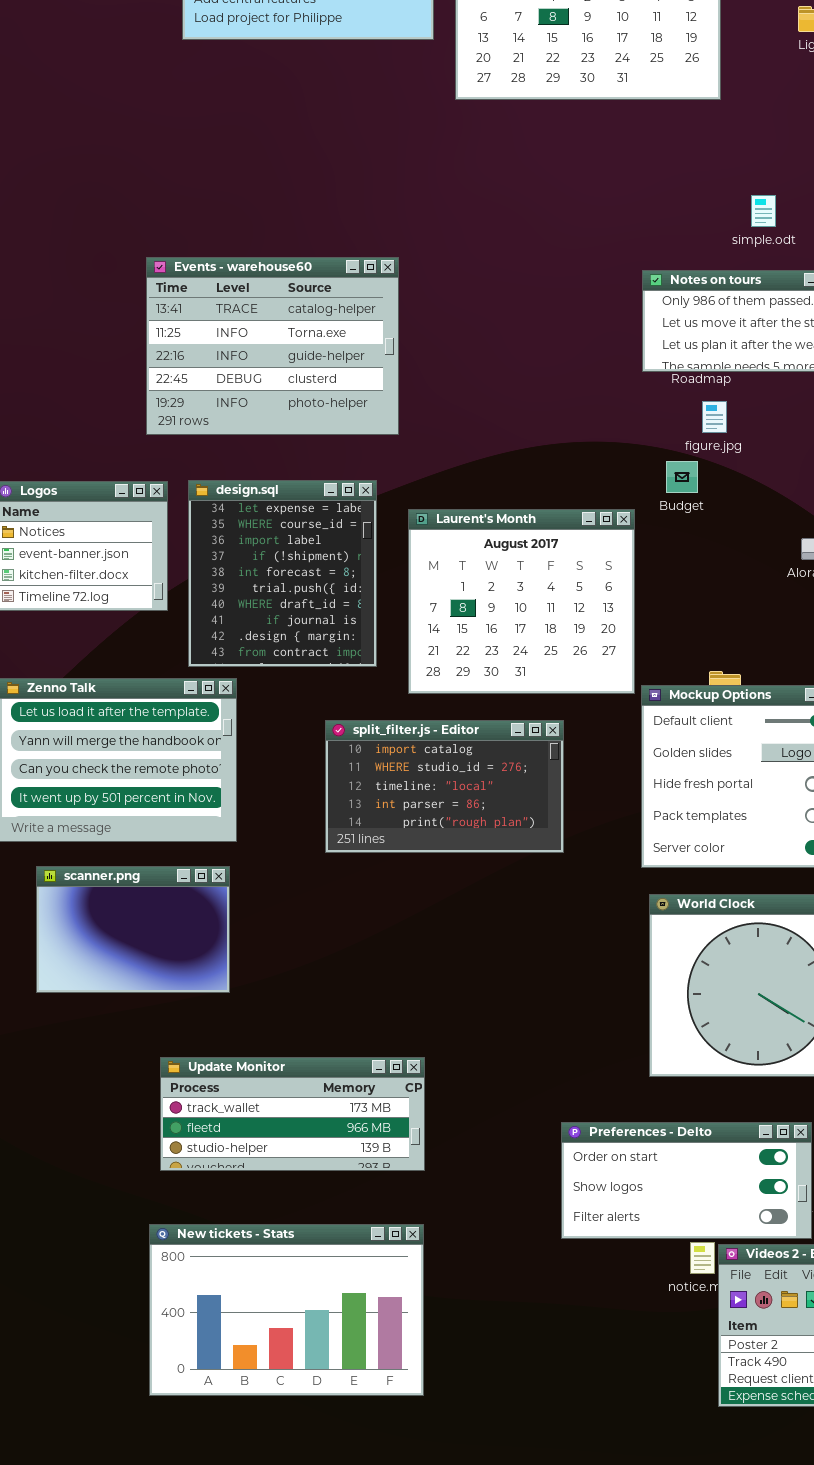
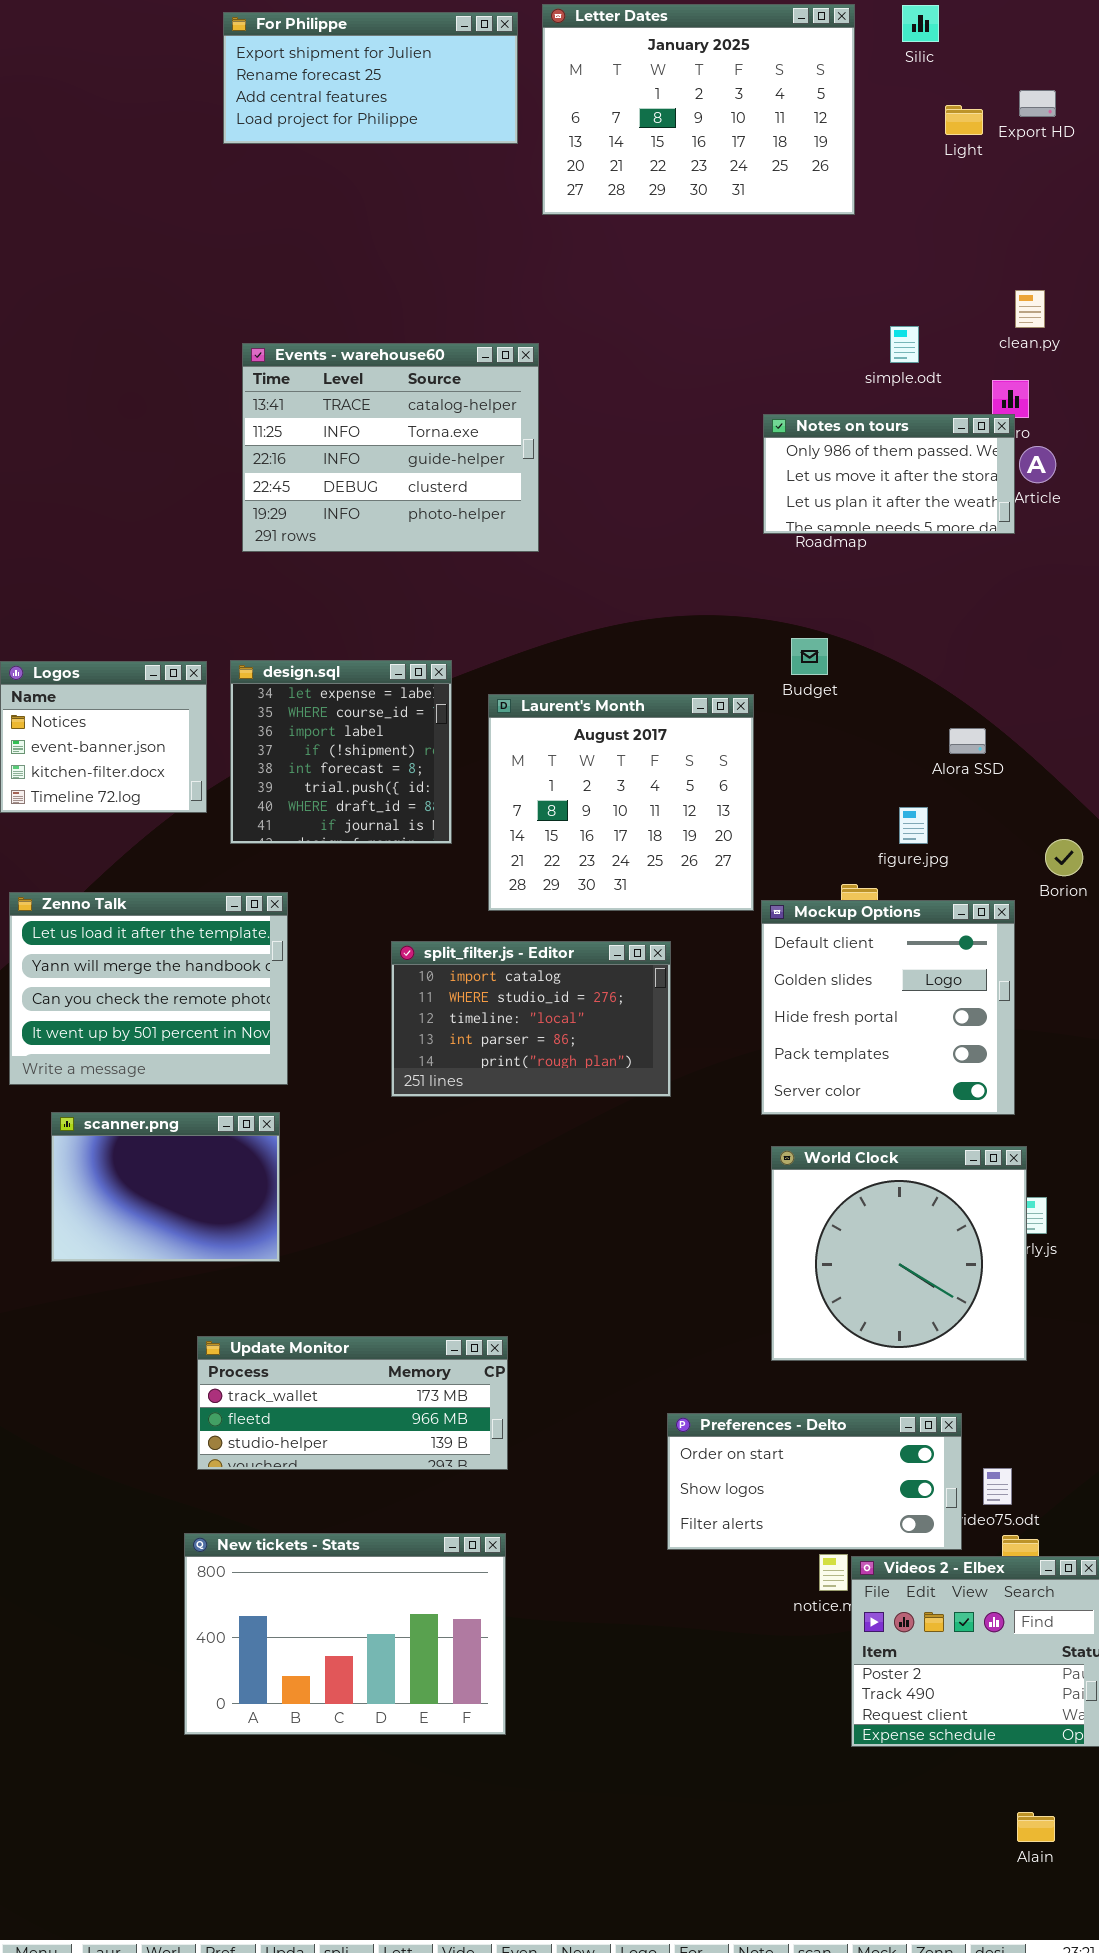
Events - warehouse60: [146,257,399,435] -> [242,343,539,552], moved
figure.jpg: [702,401,727,433] -> [899,807,928,844], moved
design.sql: [188,480,377,667] -> [230,660,452,844], resized

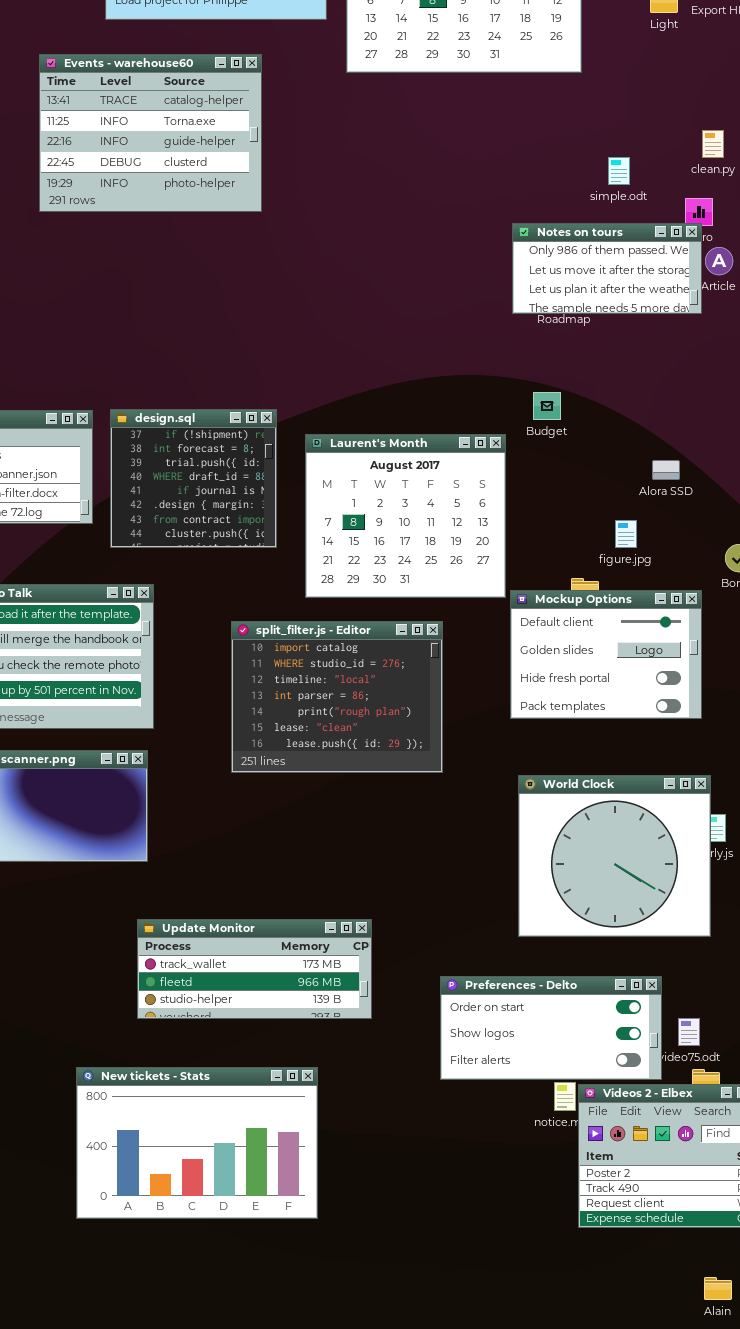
Events - warehouse60: [242,343,539,552] -> [39,54,262,212], moved
design.sql: [230,660,452,844] -> [110,409,277,548], scrolled down 3 rows
Mockup Options: [761,900,1015,1115] -> [510,590,702,719], resized
split_filter.js - Editor: [391,941,671,1097] -> [231,621,443,773], resized
Update Monitor: [197,1336,508,1470] -> [137,919,372,1019], moved

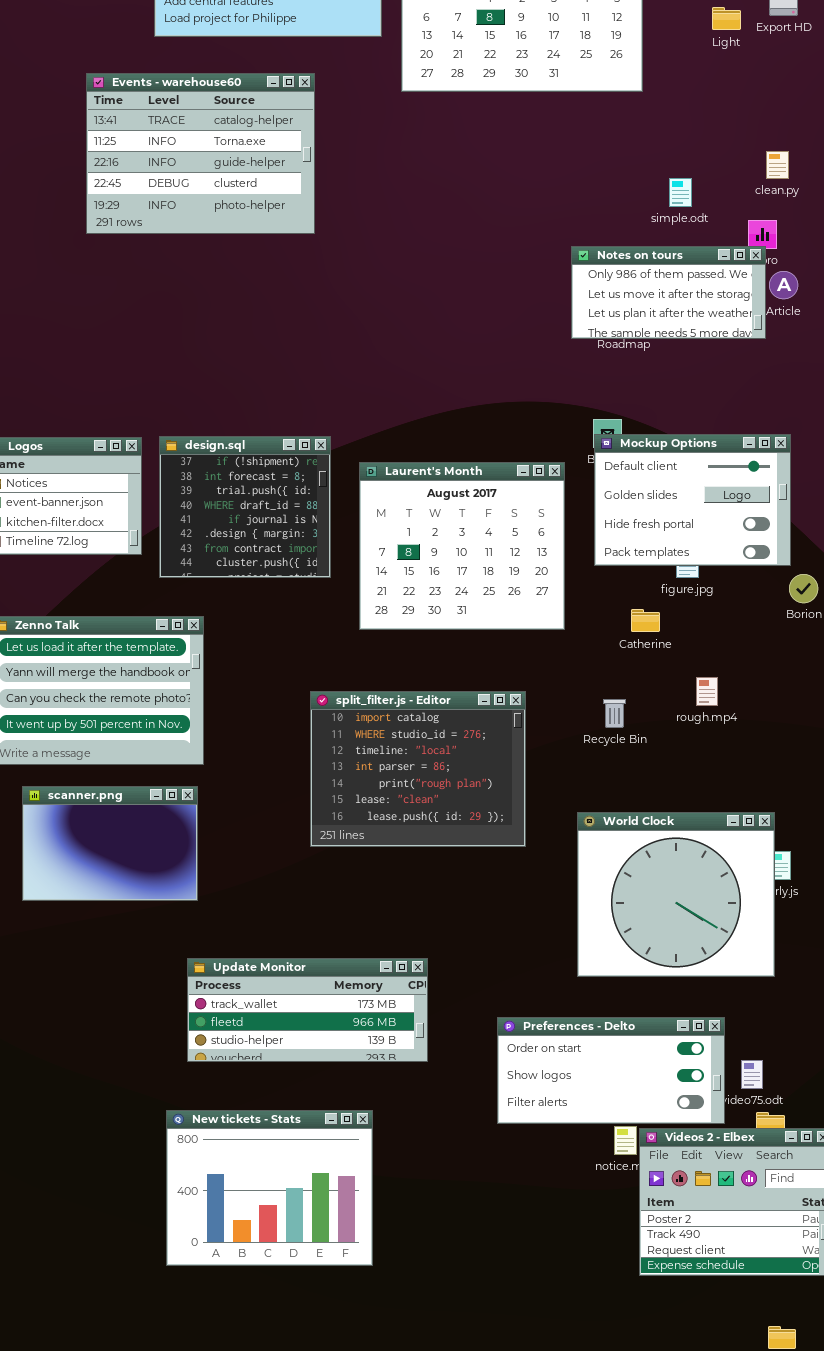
Mockup Options: [510,590,702,719] -> [594,434,791,566], moved
split_filter.js - Editor: [231,621,443,773] -> [310,691,526,847], moved
New tickets - Stats: [76,1067,318,1219] -> [166,1110,373,1266], resized

